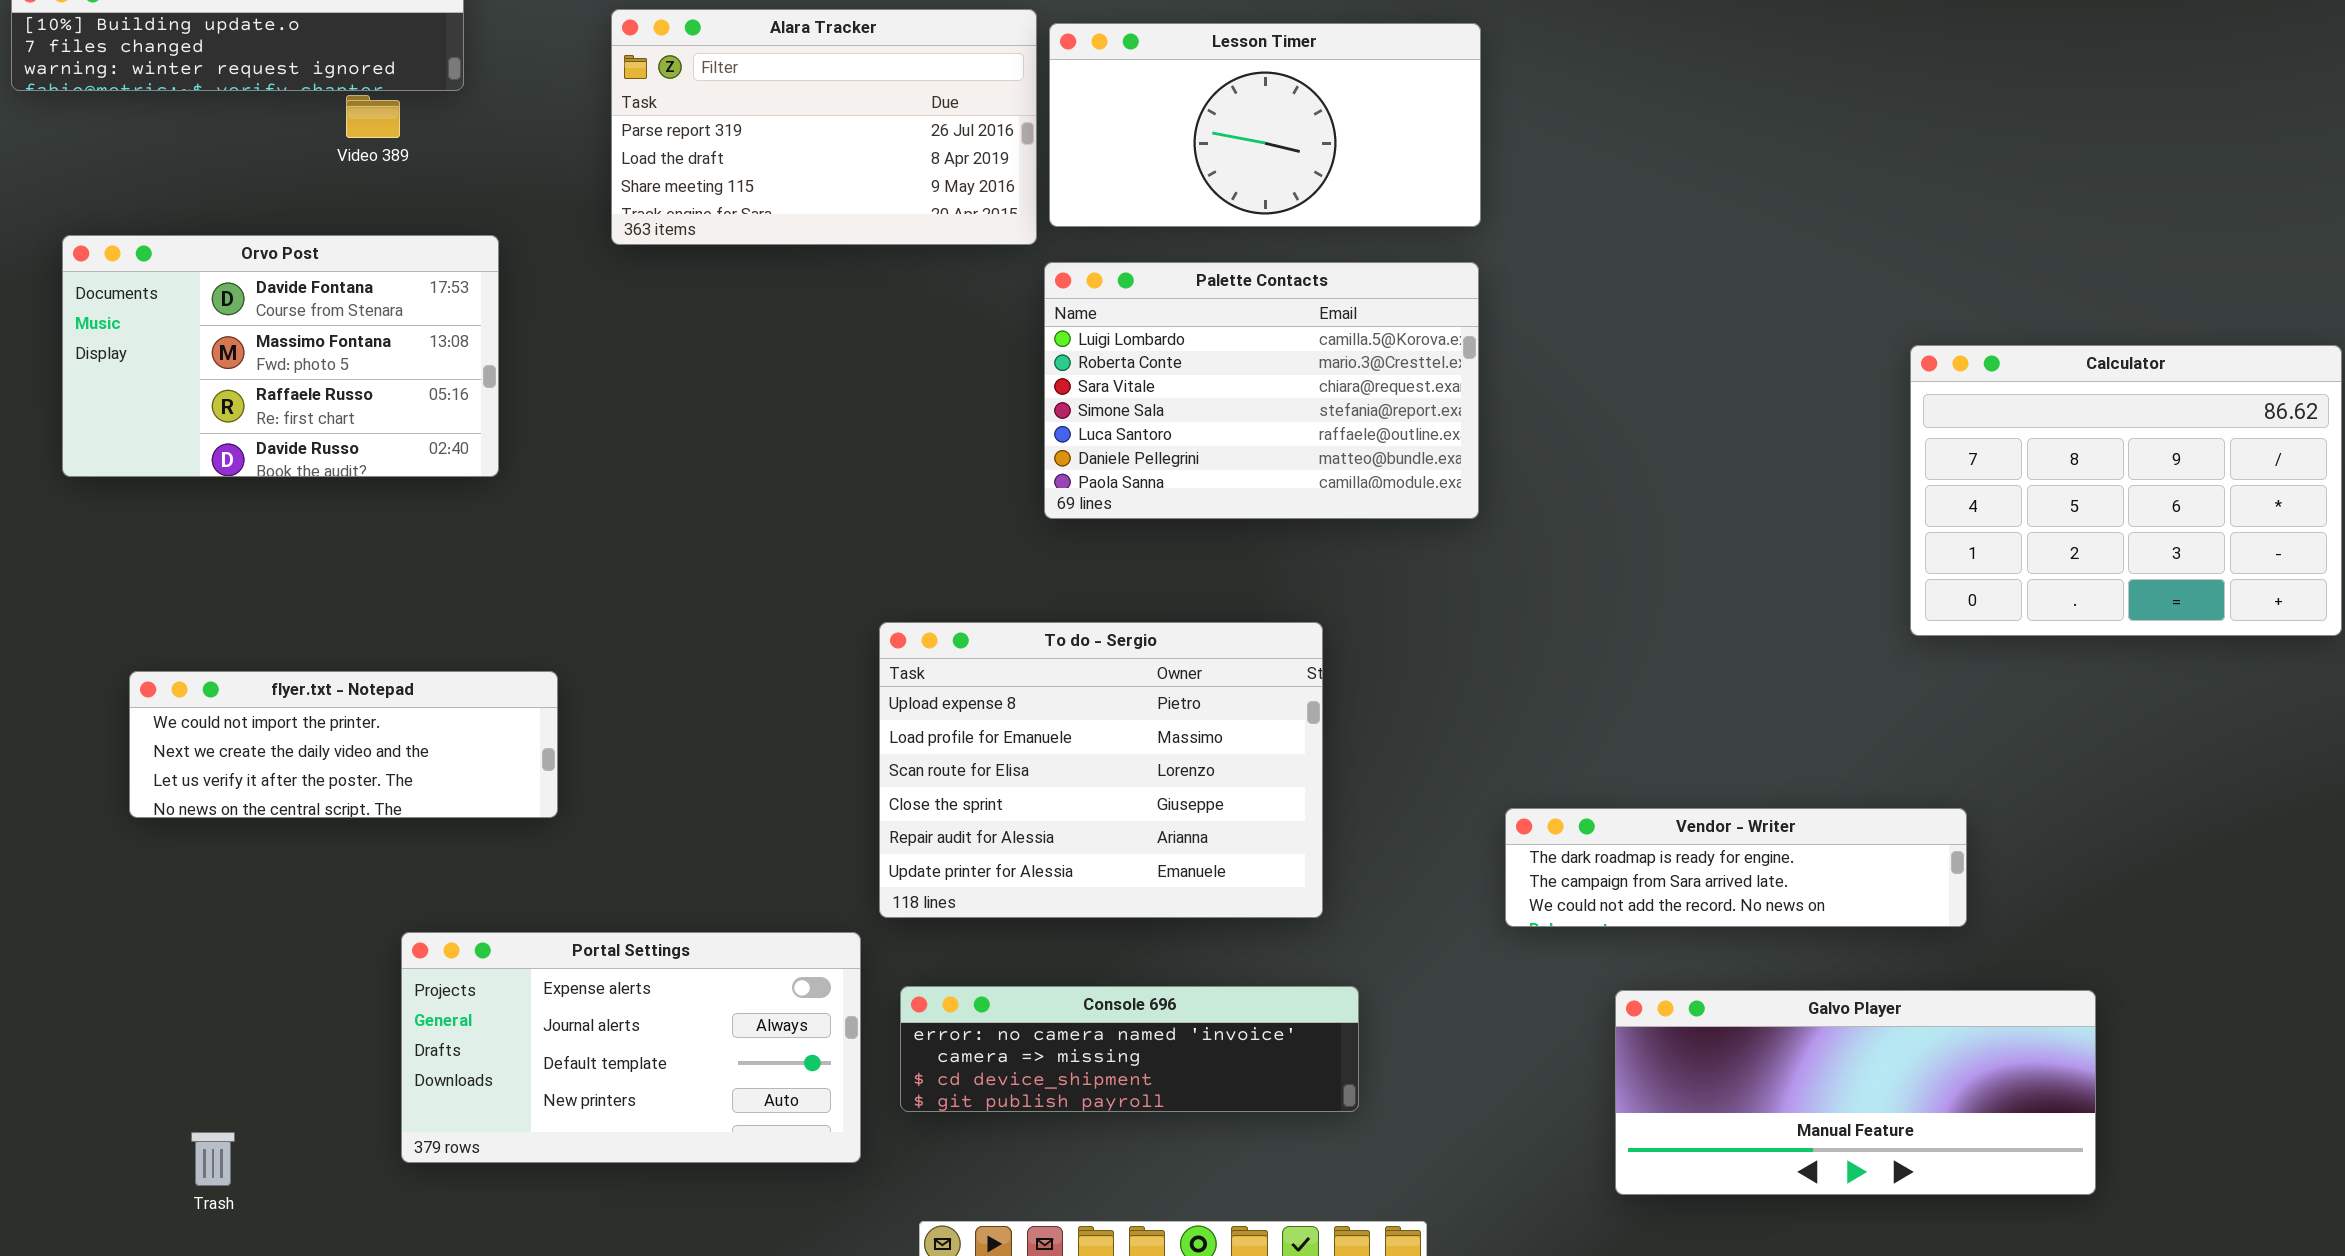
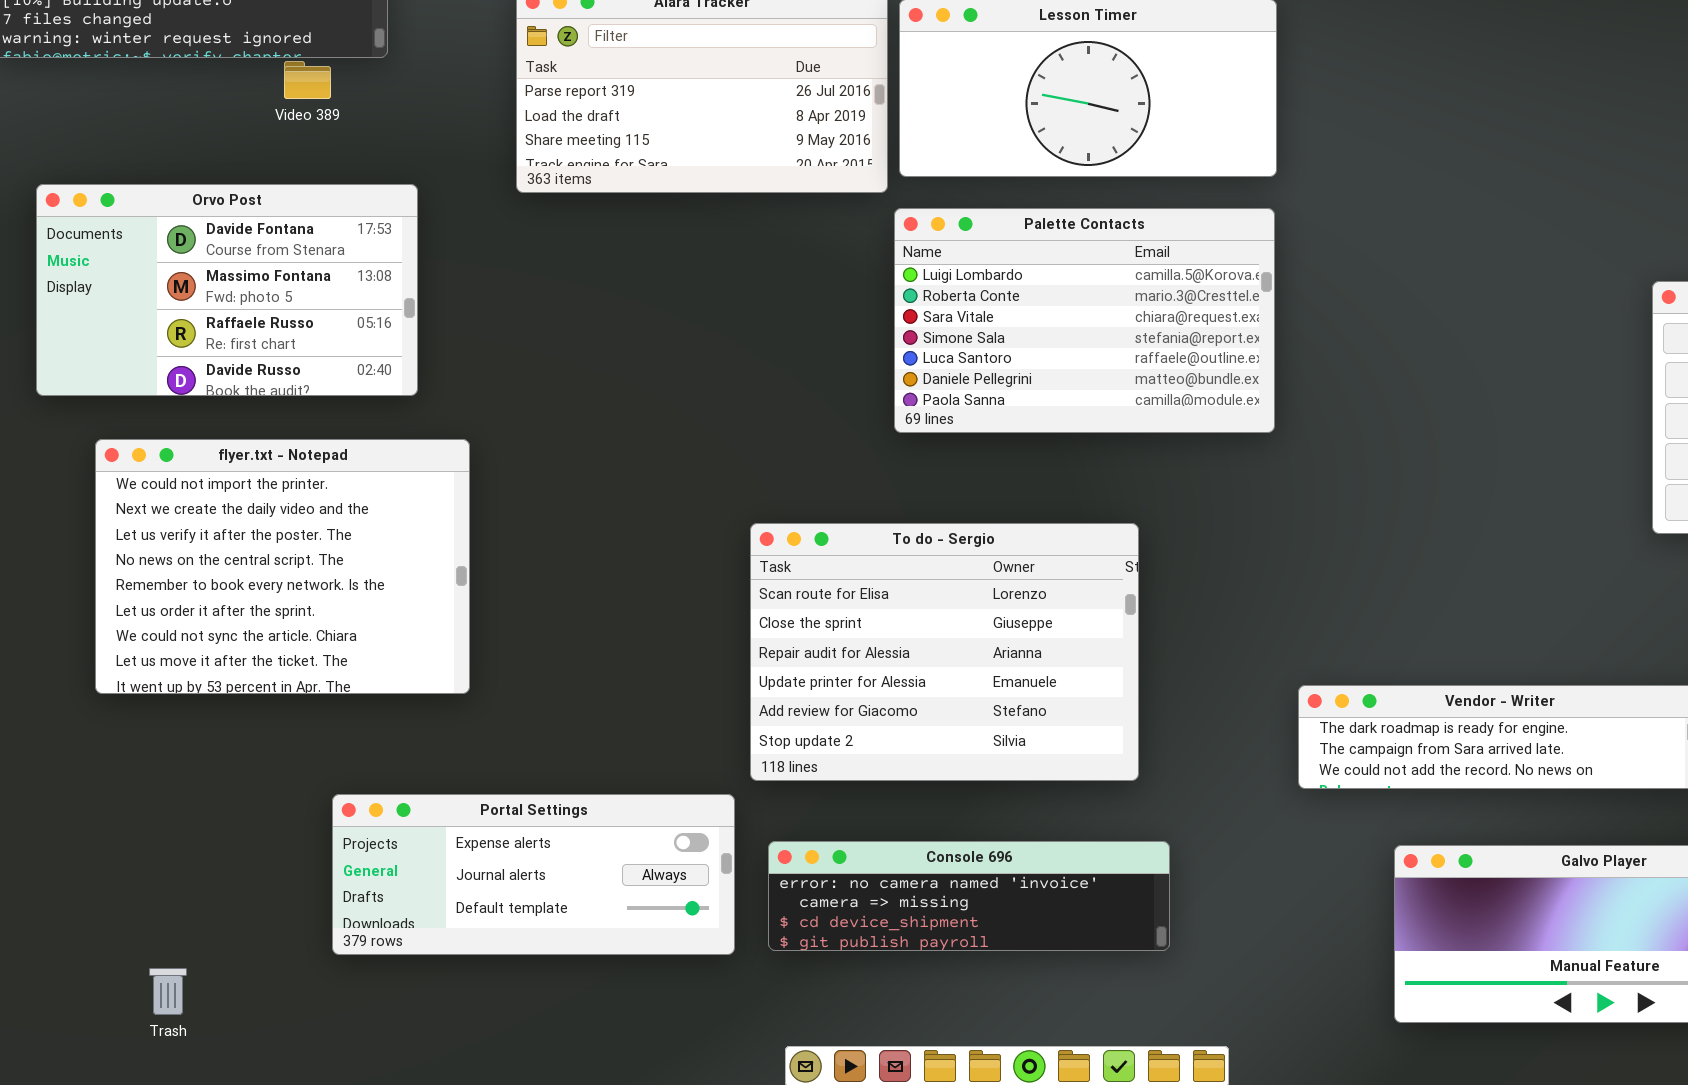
To do - Sergio: [879,622,1323,918] -> [750,523,1139,781], scrolled down 2 rows
flyer.txt - Notepad: [129,671,558,818] -> [95,439,470,694], resized
Portal Settings: [401,932,861,1163] -> [332,794,735,955], resized

